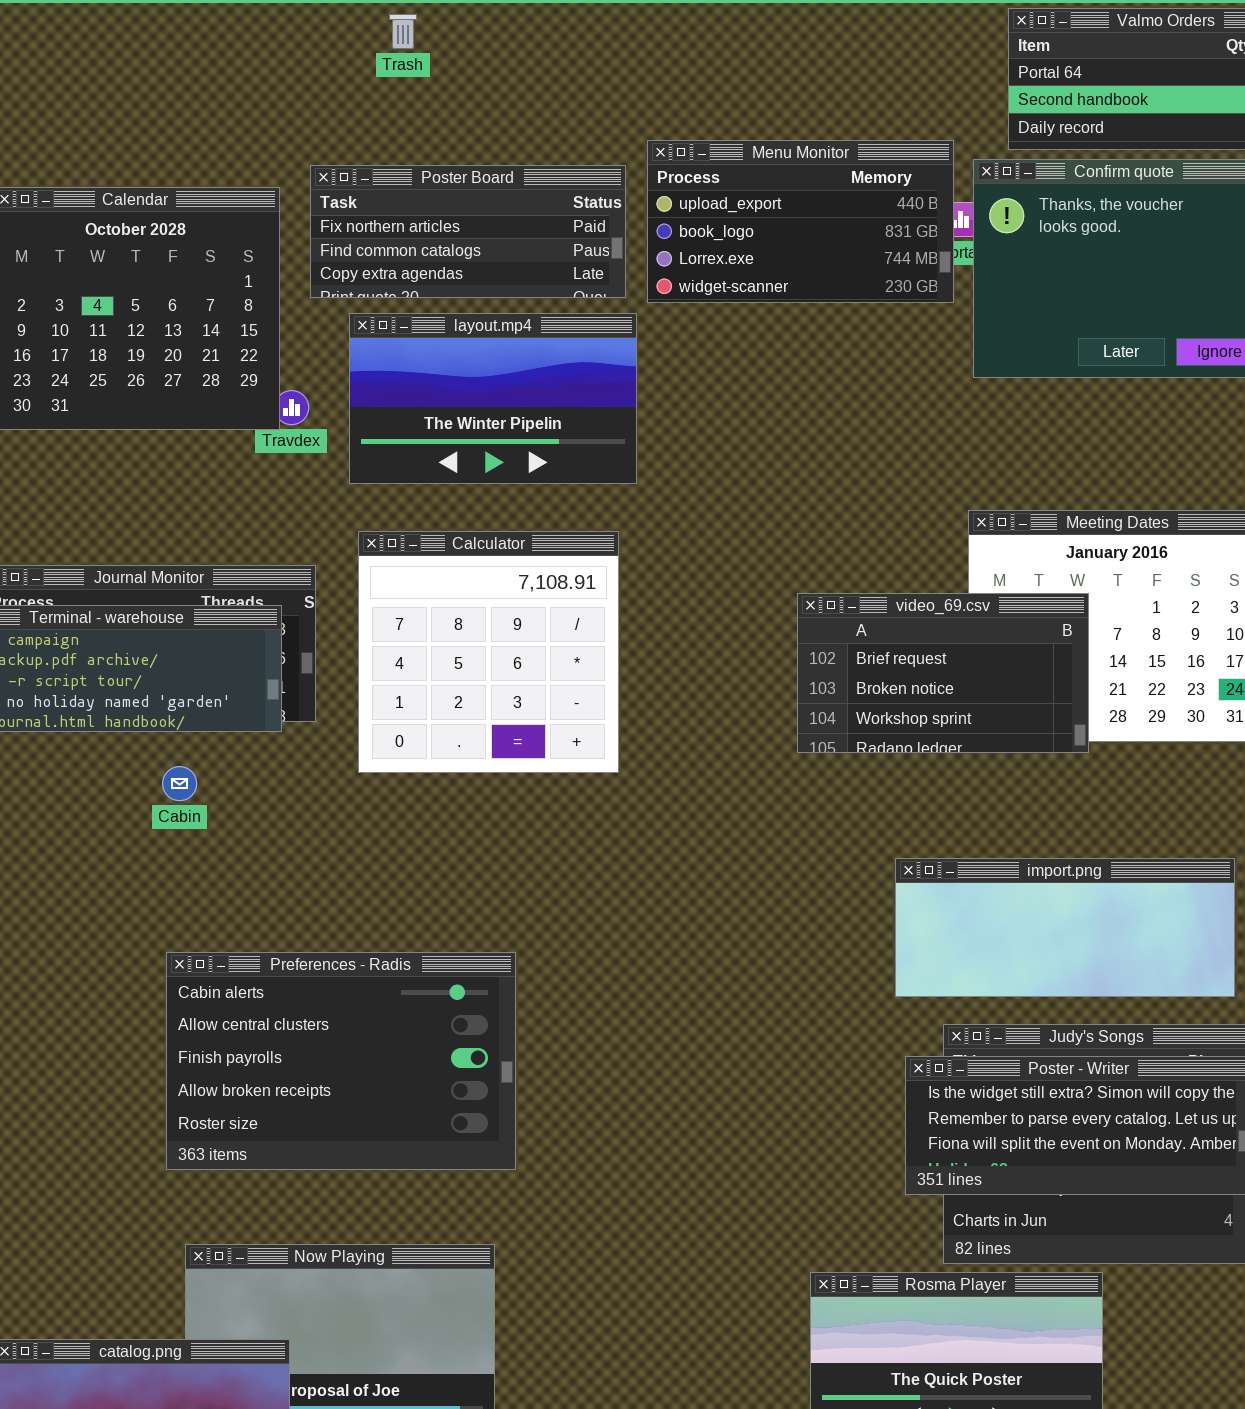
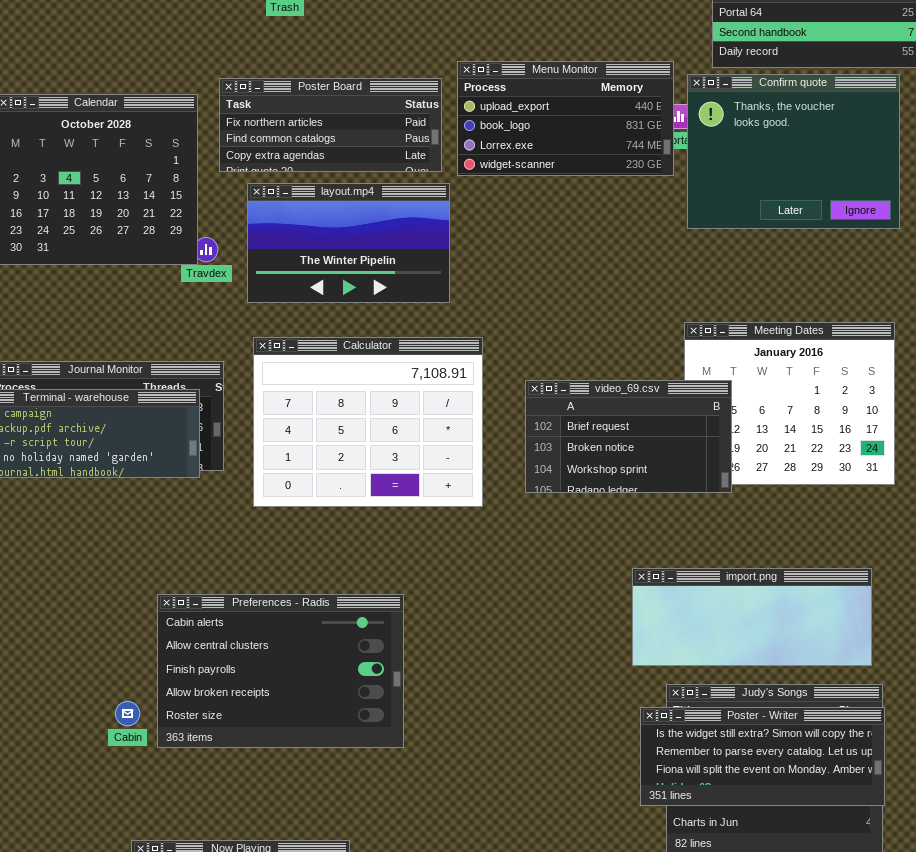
Calculator: [358,531,619,773] -> [253,337,483,507], resized
video_69.csv: [797,593,1089,753] -> [525,380,732,493], moved
Cabin: [162,766,197,801] -> [115,701,140,726], moved
Preferences - Radis: [166,952,516,1170] -> [157,594,404,748], moved

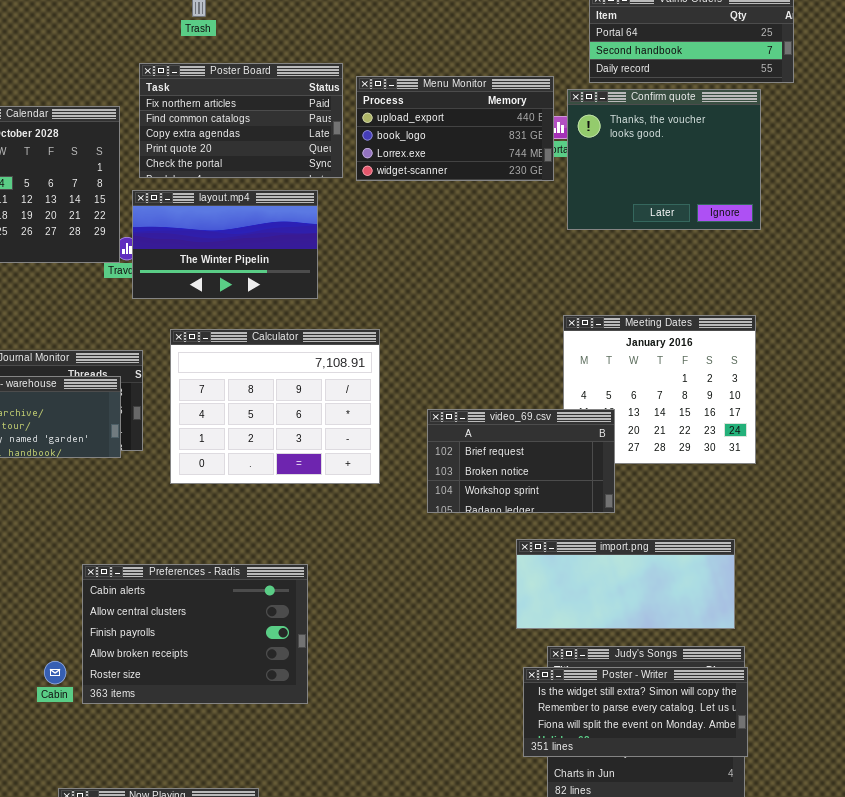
Poster Board: [219,78,442,172] -> [139,63,343,178], resized
layout.mp4: [247,183,450,303] -> [132,190,318,299], moved
video_69.csv: [525,380,732,493] -> [427,409,615,513], moved

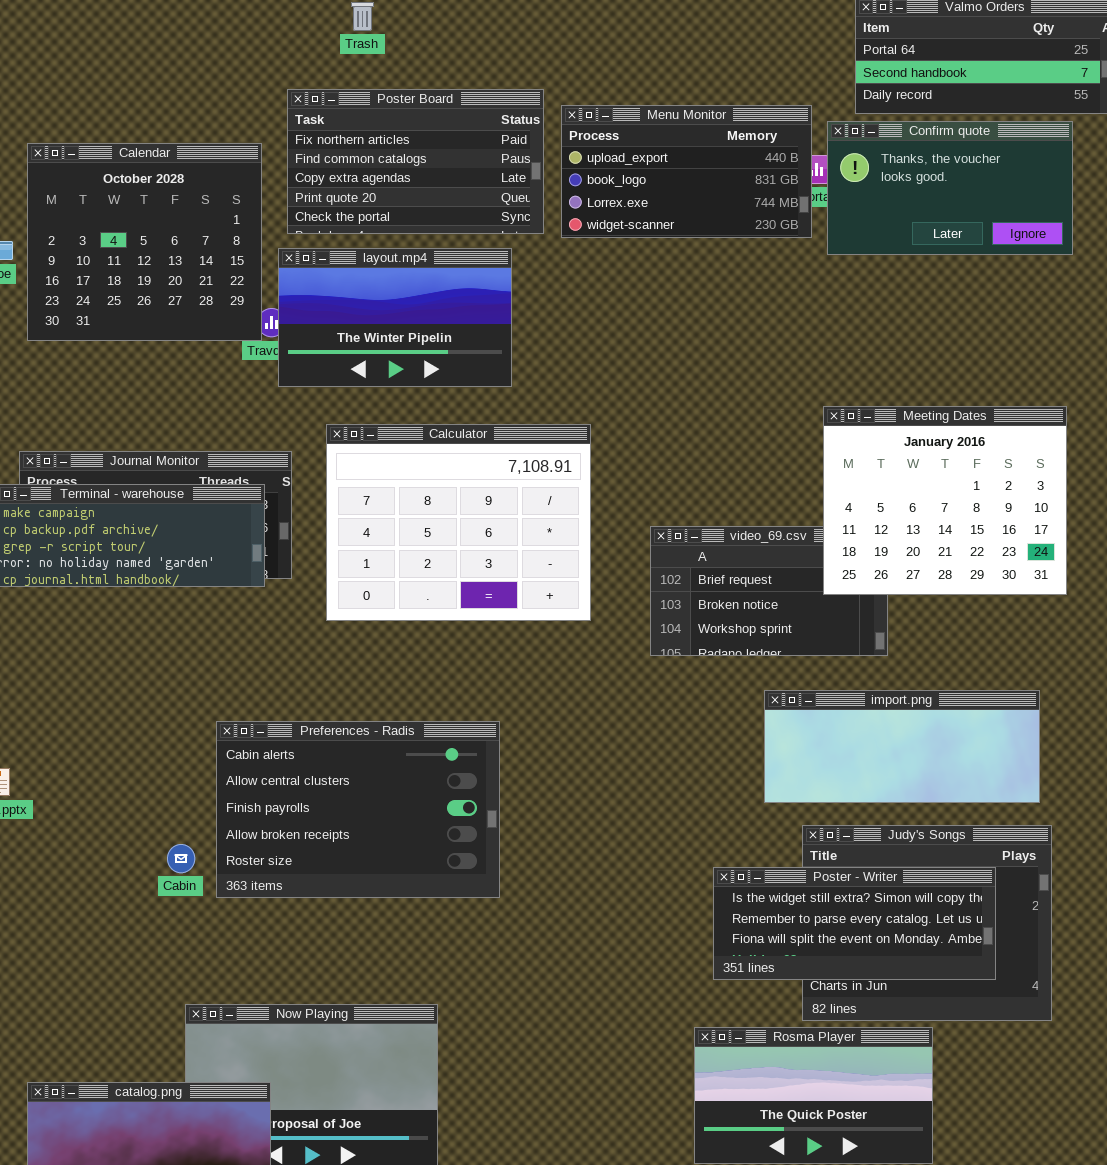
Confirm quote: [567,89,761,230] -> [827,121,1073,255], resized
Meeting Dates: [563,315,756,464] -> [823,406,1067,595], raised
Poster - Writer: [523,667,748,757] -> [713,867,996,980], moved

